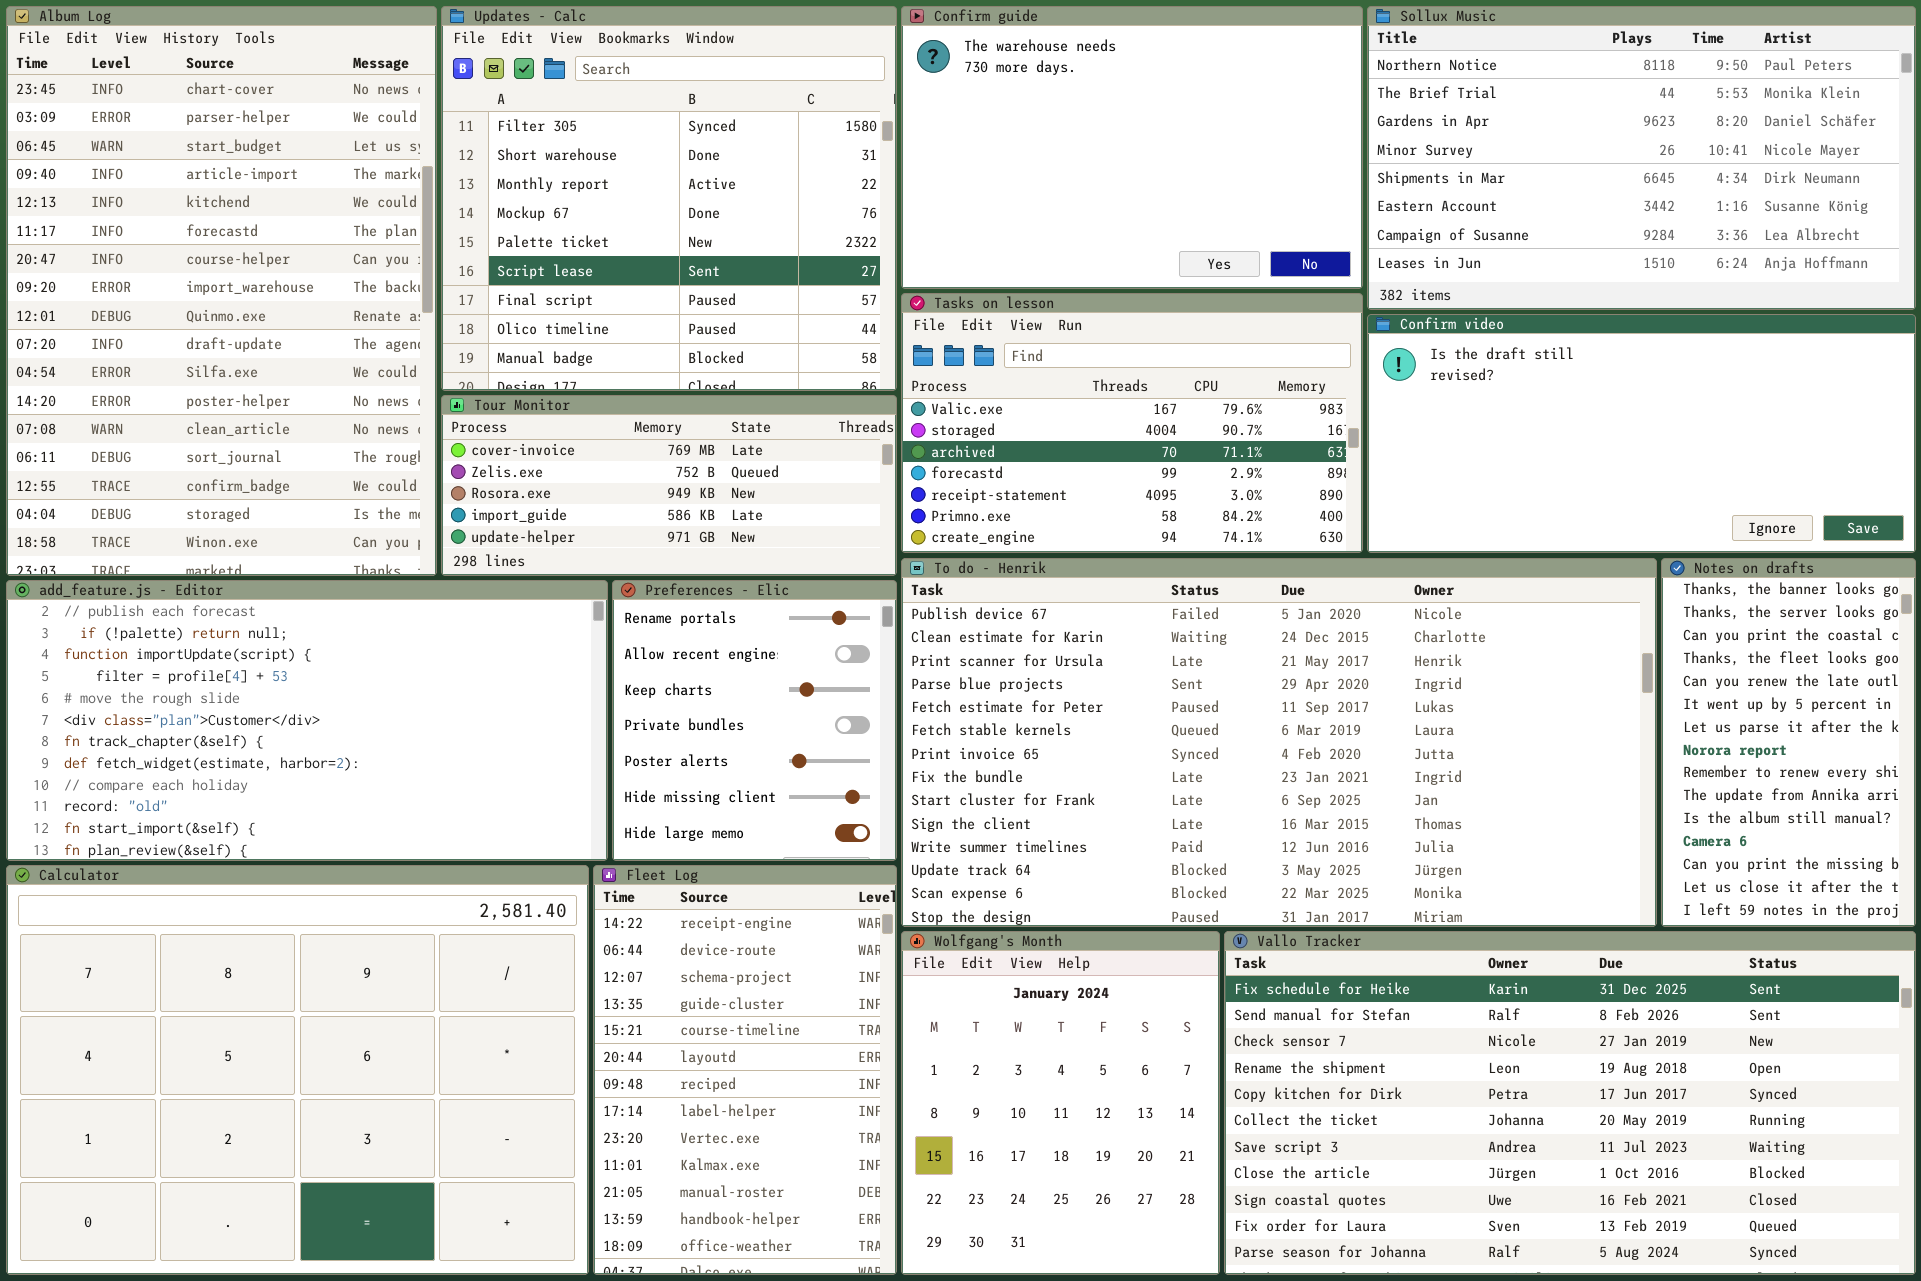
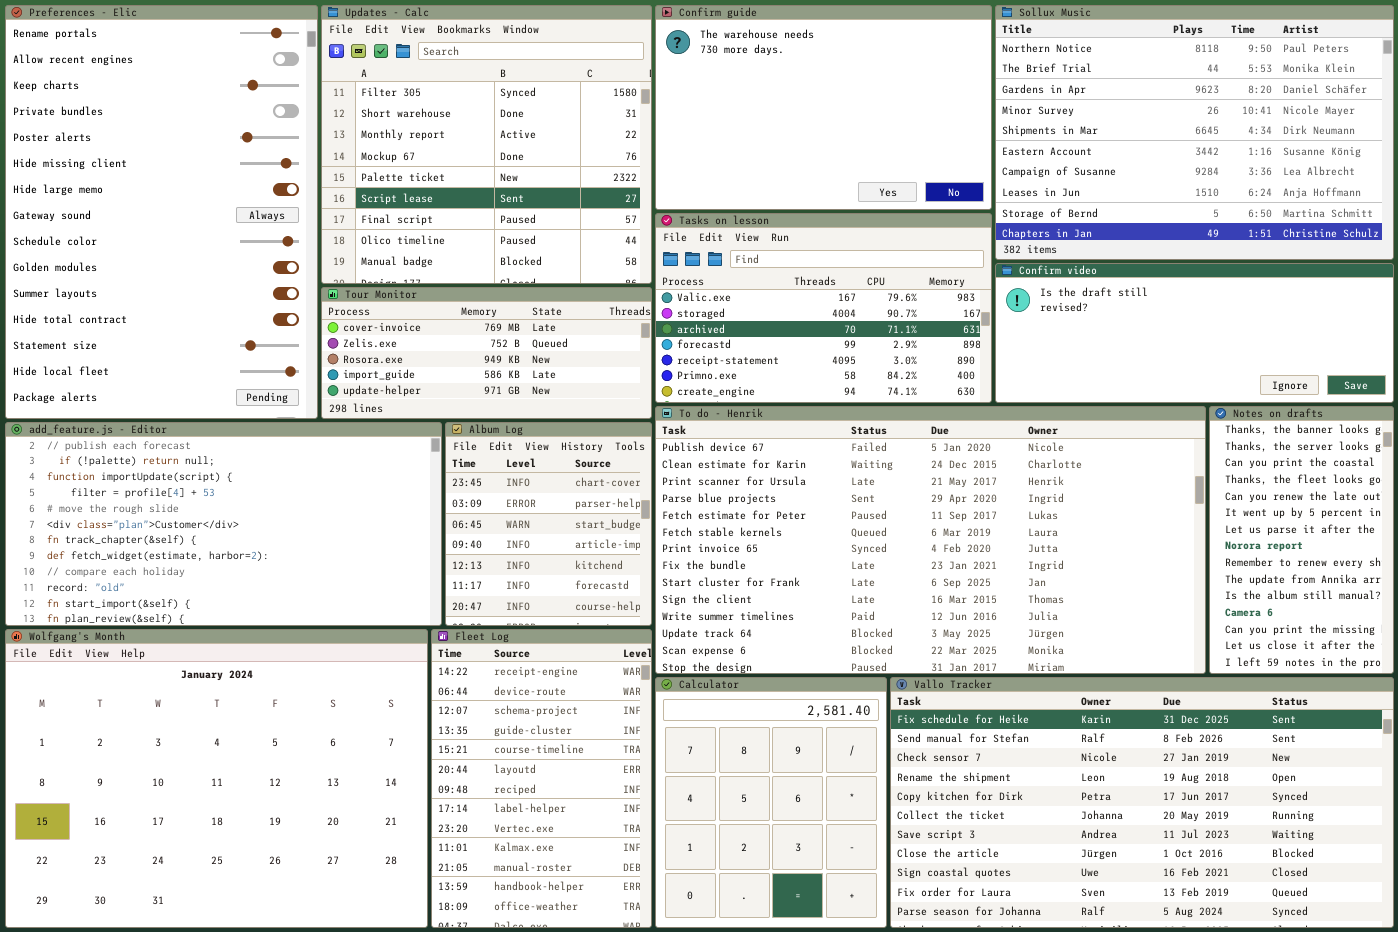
Album Log: [6,6,437,576] -> [445,422,652,626], moved, resized
Sollux Music: [1367,6,1916,310] -> [995,5,1394,260], resized
Confirm video: [1367,314,1916,553] -> [995,263,1394,403], resized
Preferences - Elic: [612,580,897,861] -> [5,5,318,419], moved, resized
Calculator: [6,865,589,1275] -> [655,677,887,928], moved, resized
Wolfgang's Month: [901,931,1220,1275] -> [5,629,428,928], moved, resized

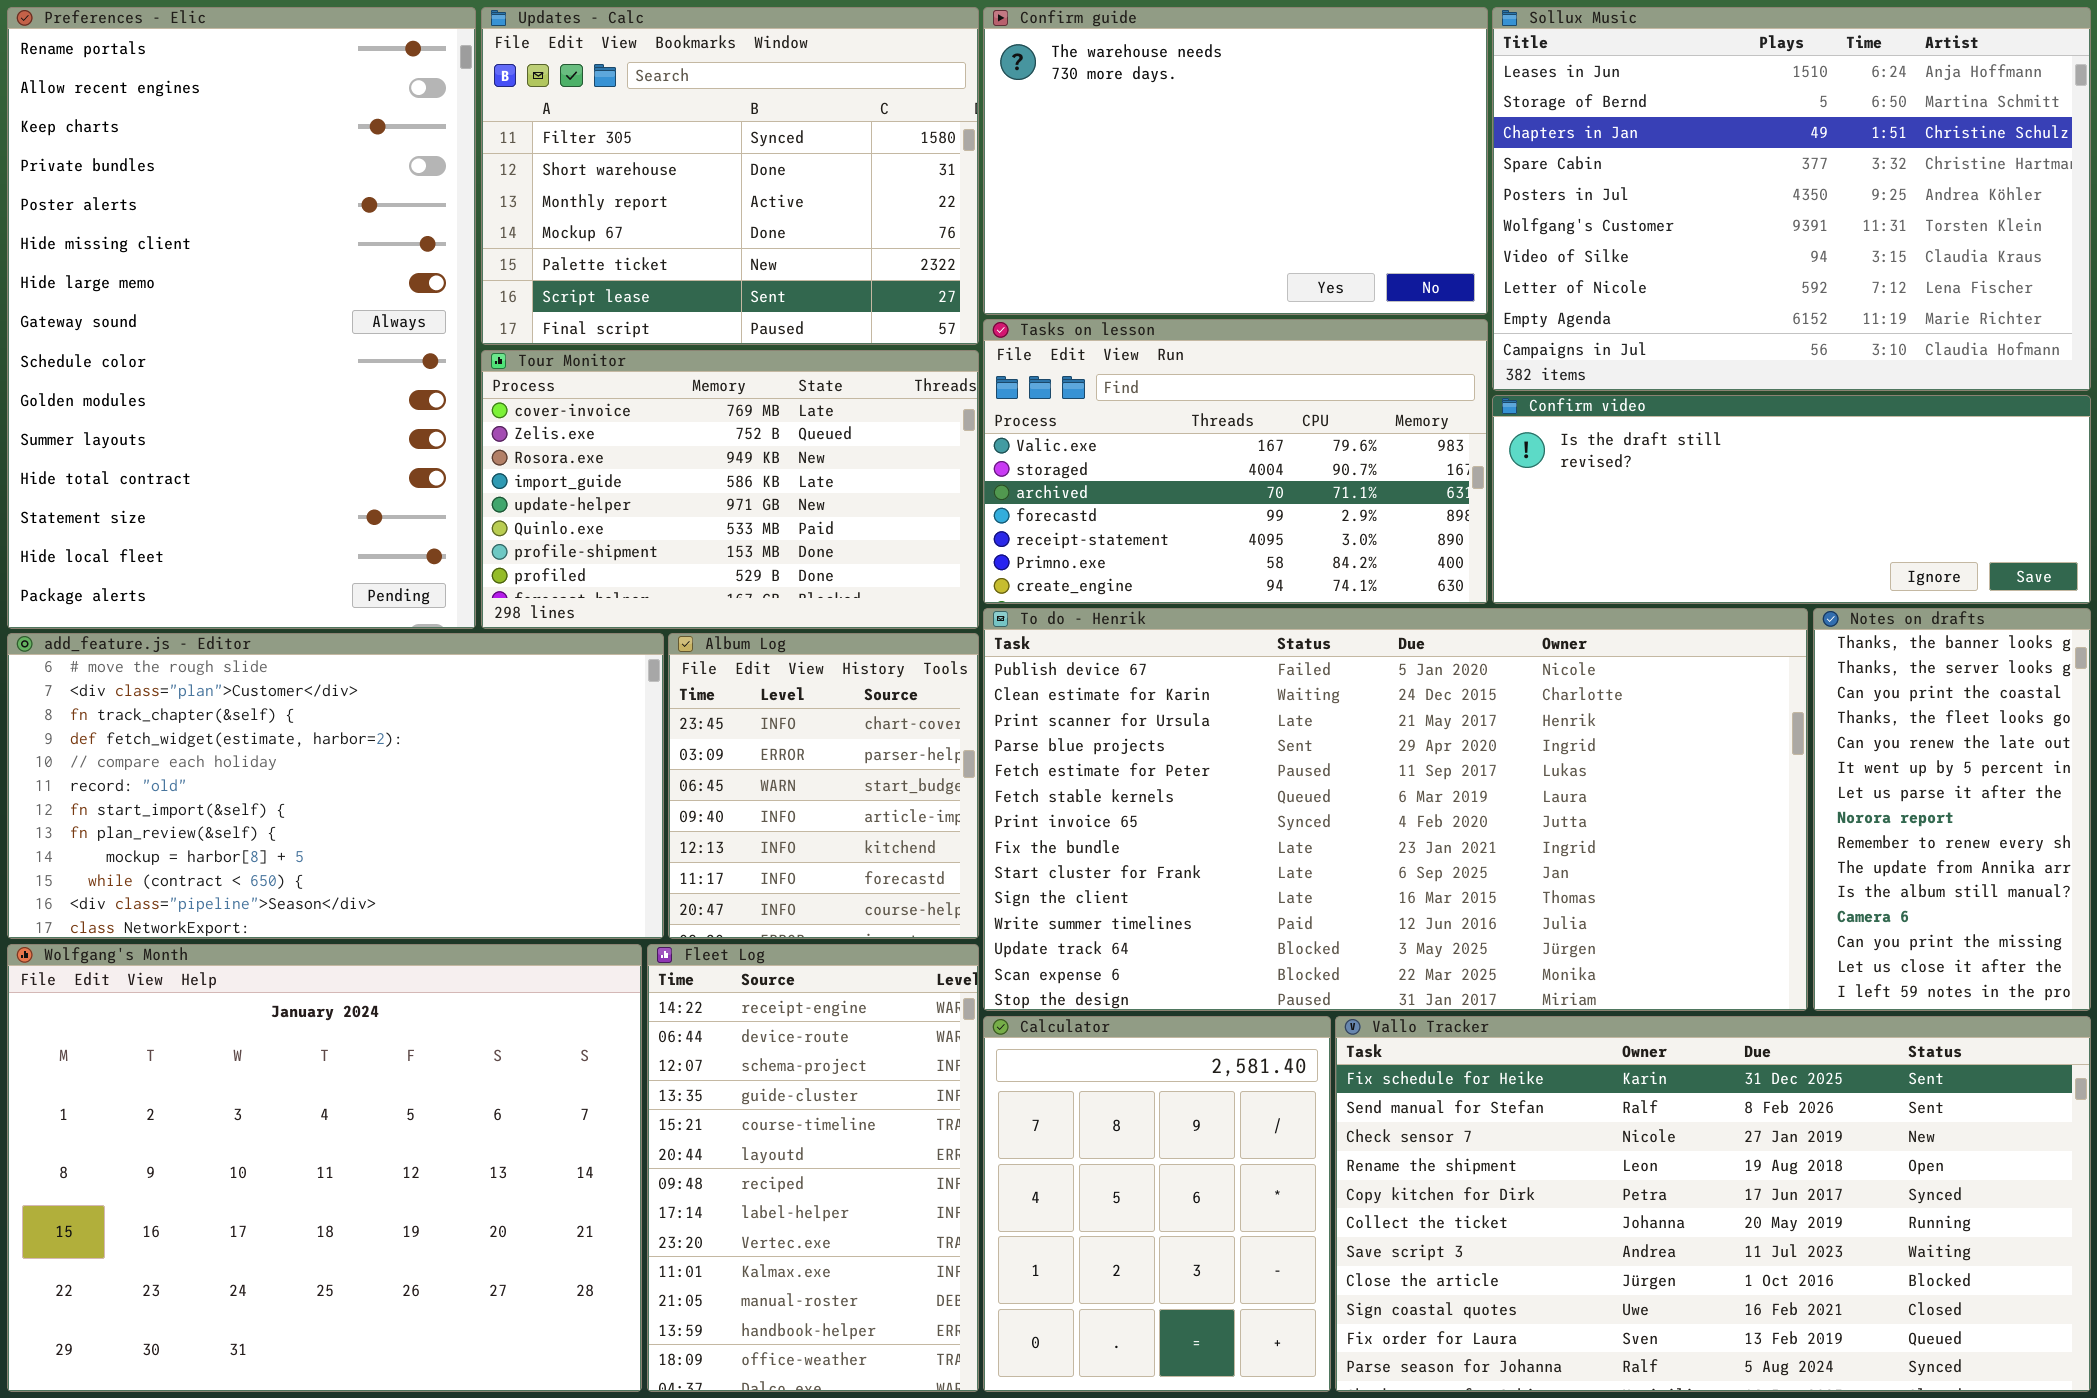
Updates - Calc: [321,5,652,284] -> [481,7,979,345], resized
Sollux Music: [995,5,1394,260] -> [1492,7,2091,391], scrolled down 7 rows
Tour Monitor: [321,287,652,419] -> [481,350,979,629], resized
add_feature.js - Editor: [5,422,442,626] -> [7,633,664,939], scrolled down 4 rows

